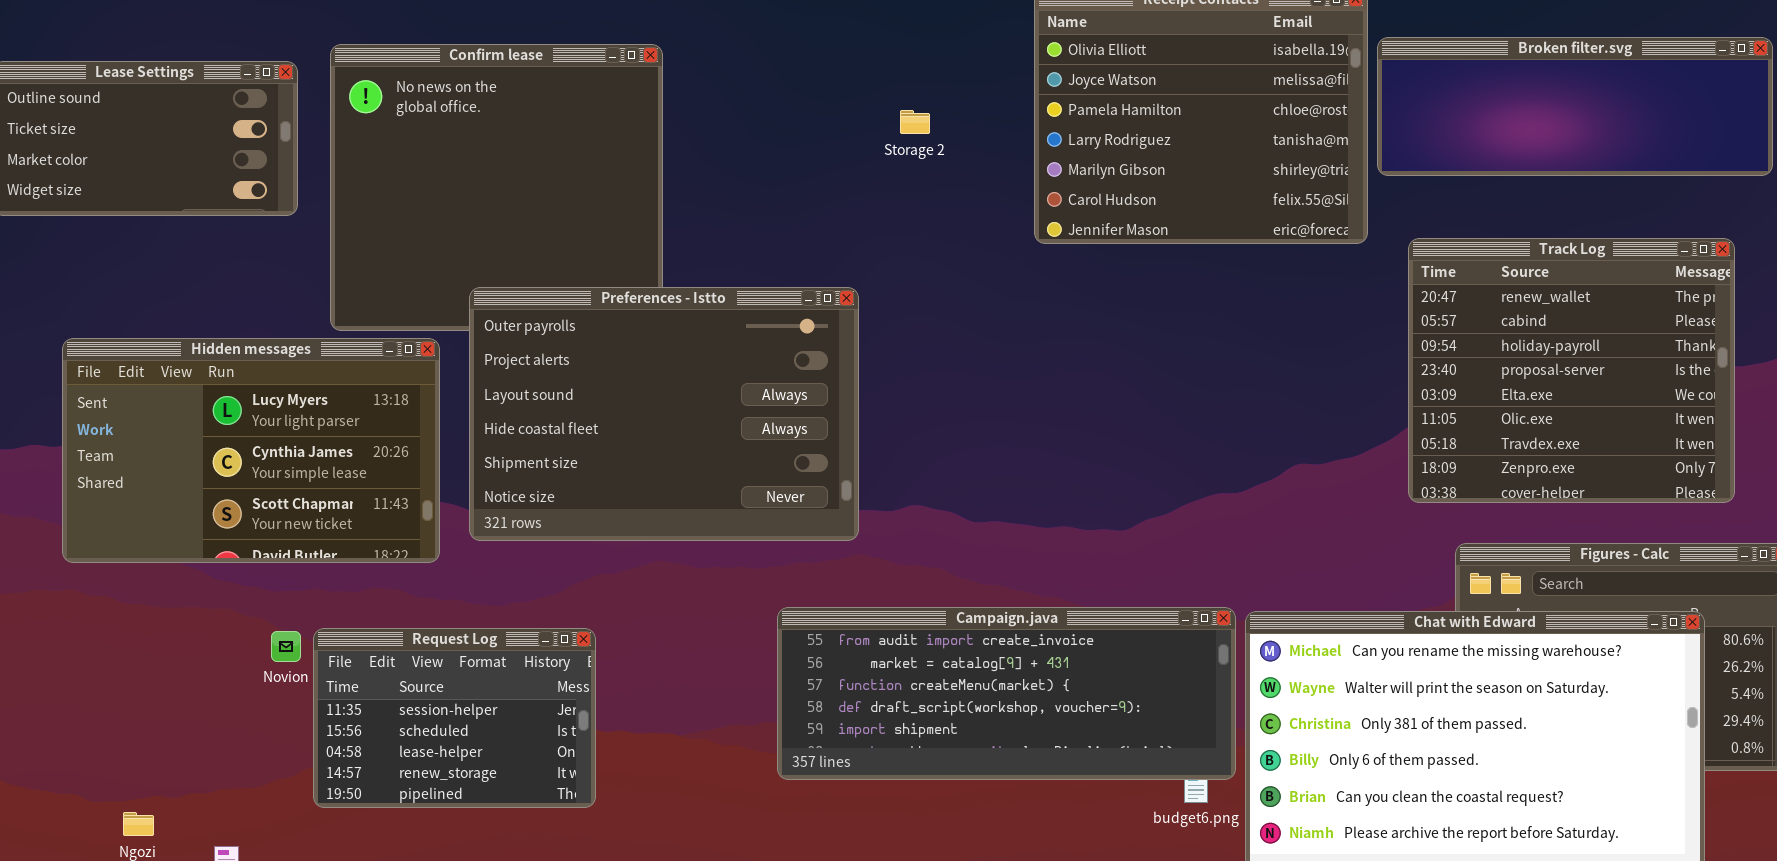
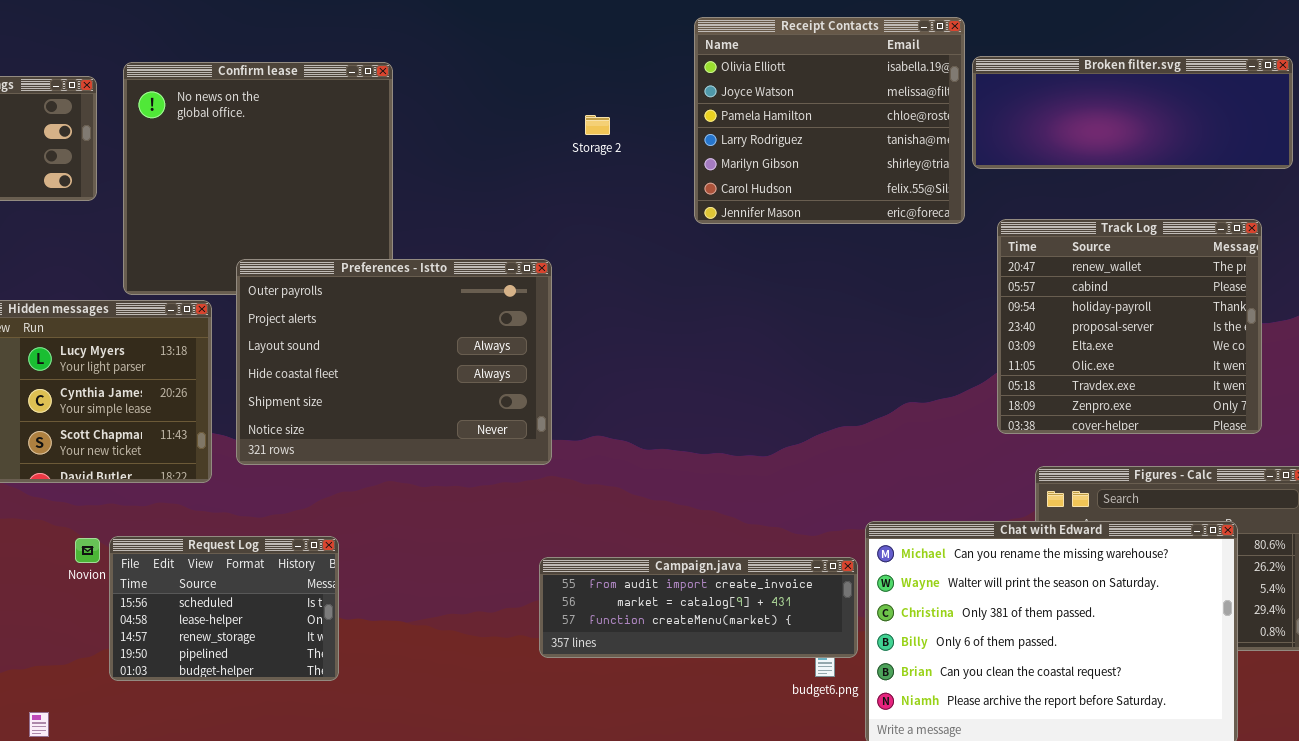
Campaign.java: [777,607,1236,780] -> [539,557,858,658], resized
Request Log: [313,628,596,808] -> [109,536,339,681], scrolled down 1 row

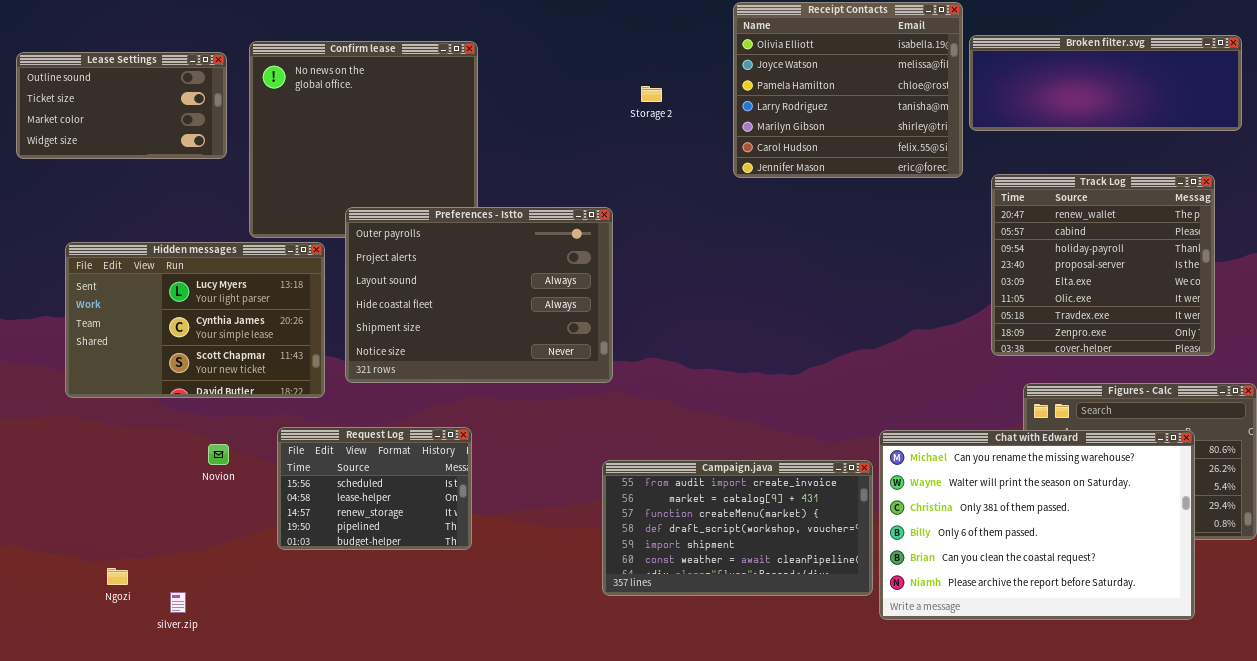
Request Log: [109,536,339,681] -> [277,427,472,550], moved
Campaign.java: [539,557,858,658] -> [602,460,873,596], resized

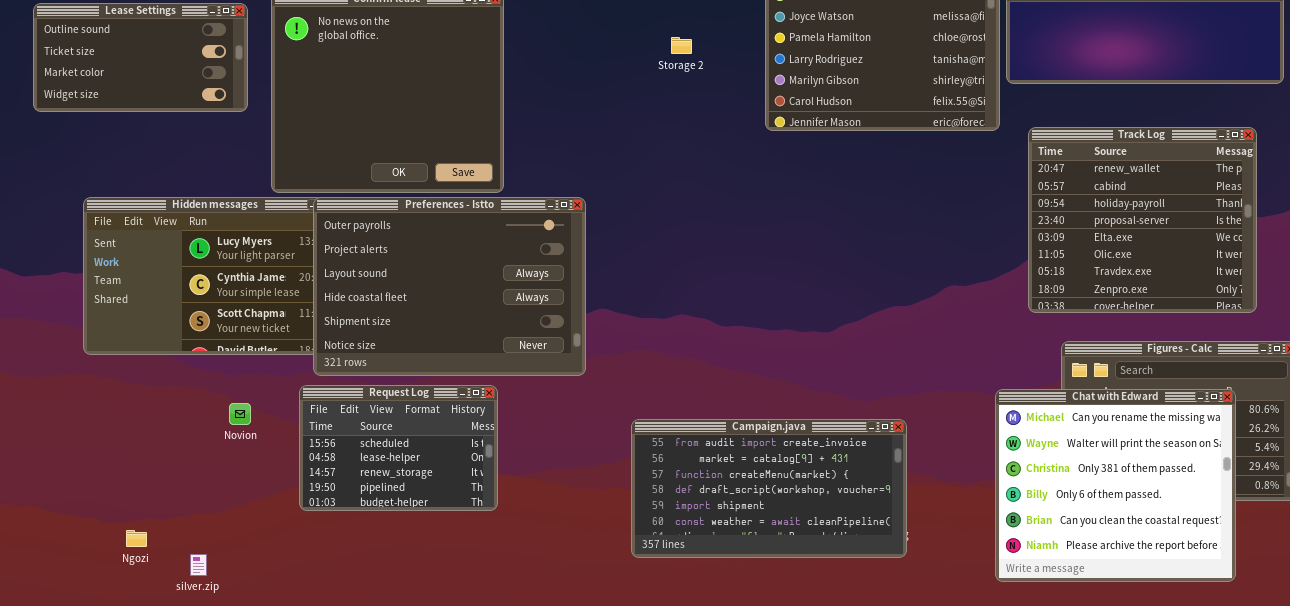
Preferences - Istto: [345,207,613,383] -> [313,197,586,376], moved
Chat with Edward: [879,430,1195,620] -> [995,389,1236,582], resized

